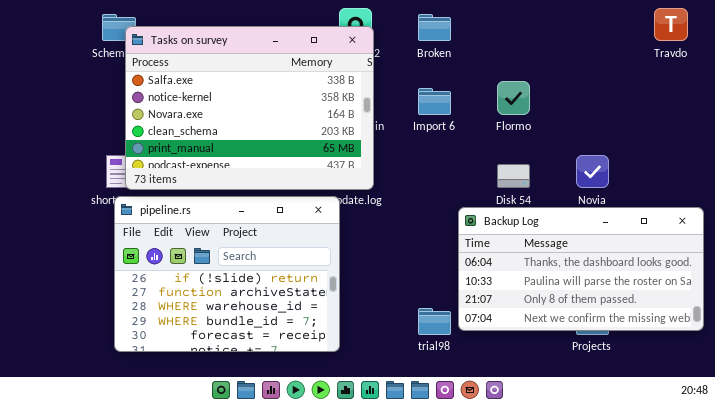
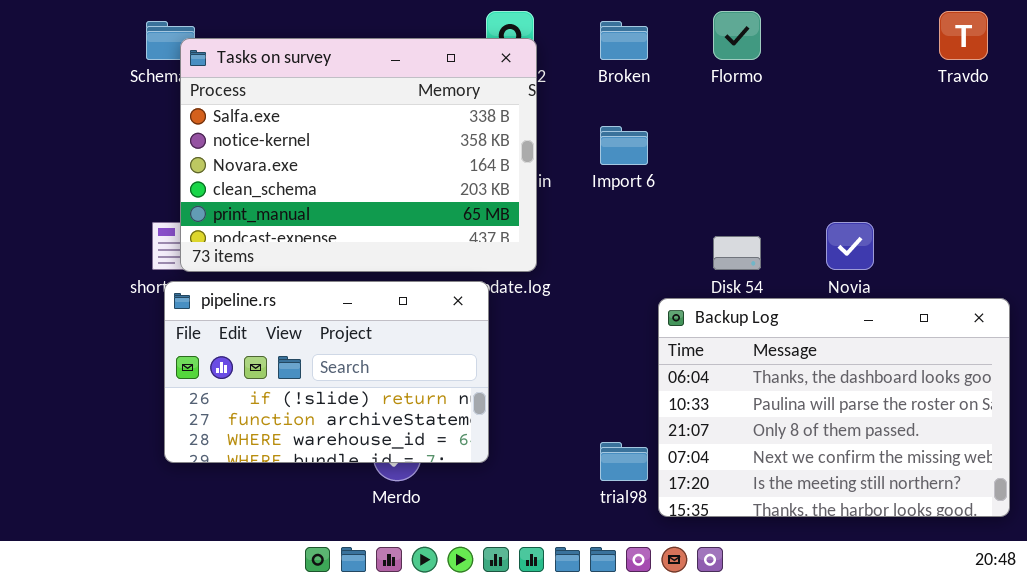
Flormo: [497,81,530,115] -> [713,11,761,60], moved
pipeline.rs: [114,196,340,352] -> [164,281,489,463], resized
Backup Log: [458,207,704,331] -> [658,298,1010,517], resized

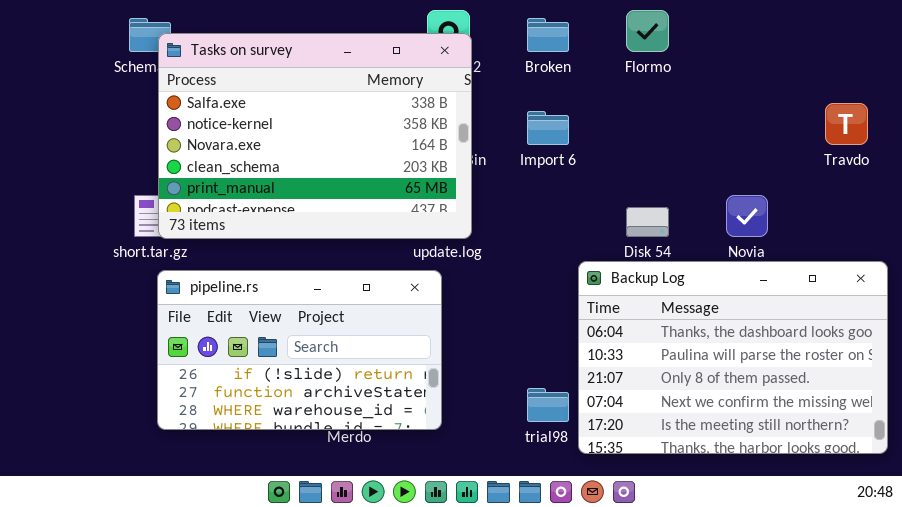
Travdo: [939,11,988,60] -> [825,103,868,145], moved
pipeline.rs: [164,281,489,463] -> [157,270,442,430], moved

